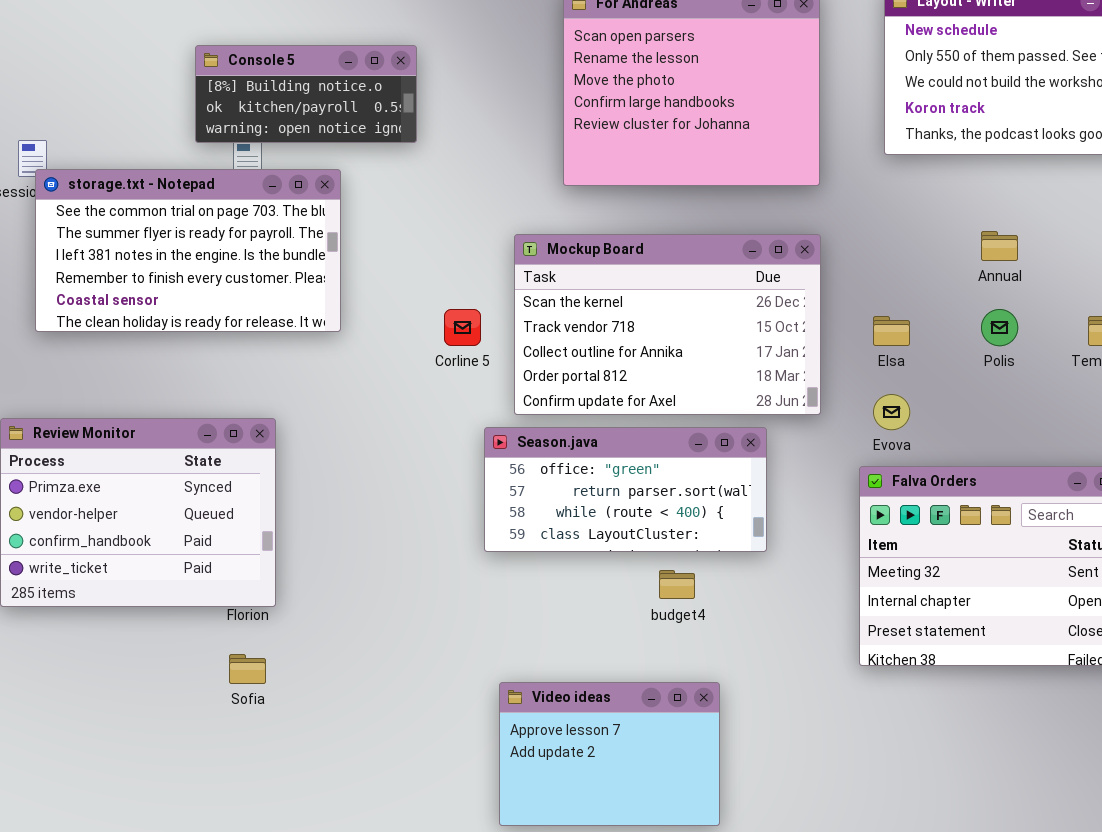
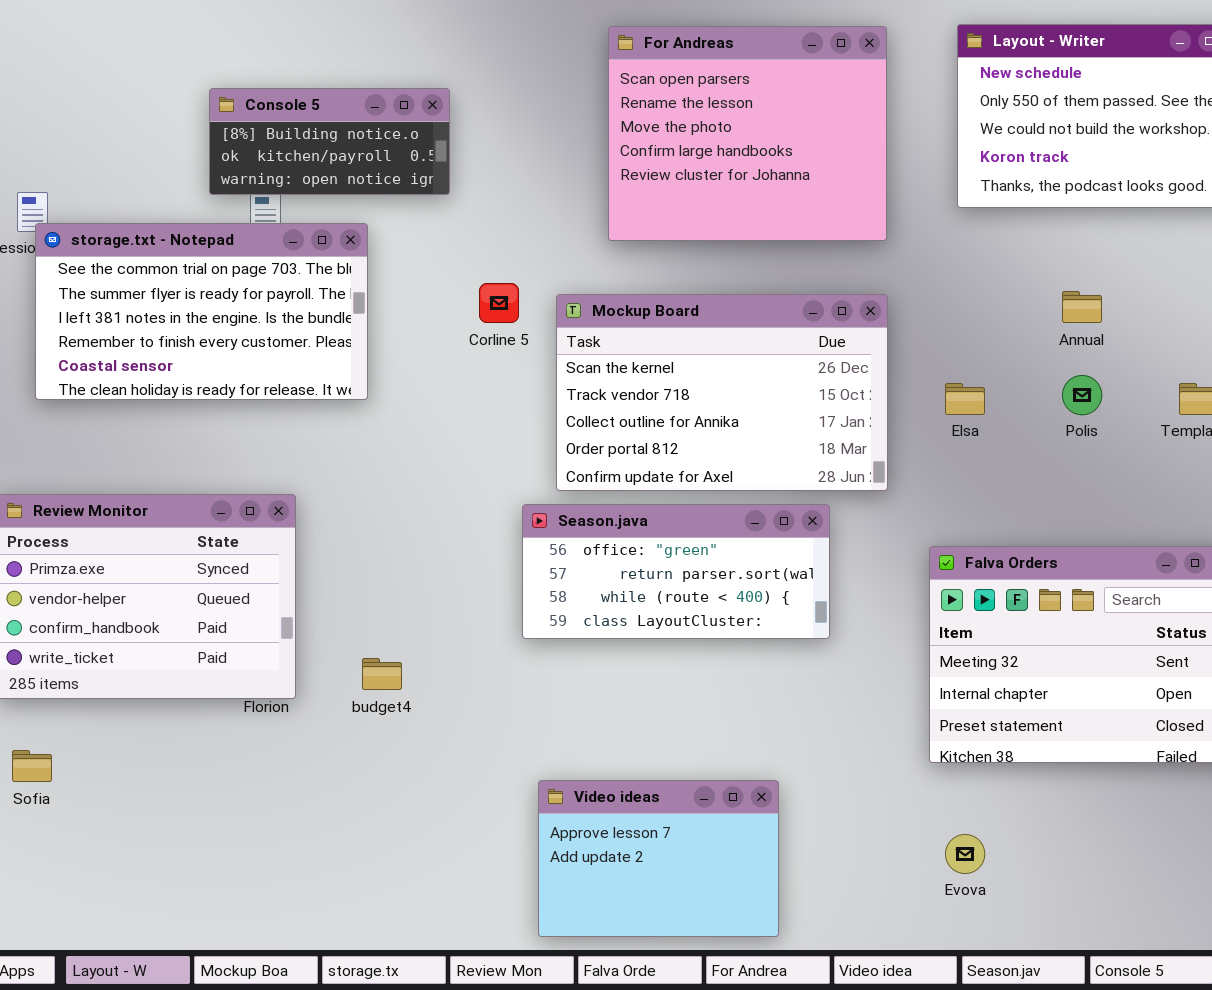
Corline 5: [444,309,481,346] -> [479,283,519,323], moved
Evova: [873,394,910,430] -> [945,834,985,874], moved
budget4: [659,570,695,599] -> [362,658,402,690], moved
Sofia: [229,654,266,684] -> [12,750,52,782], moved

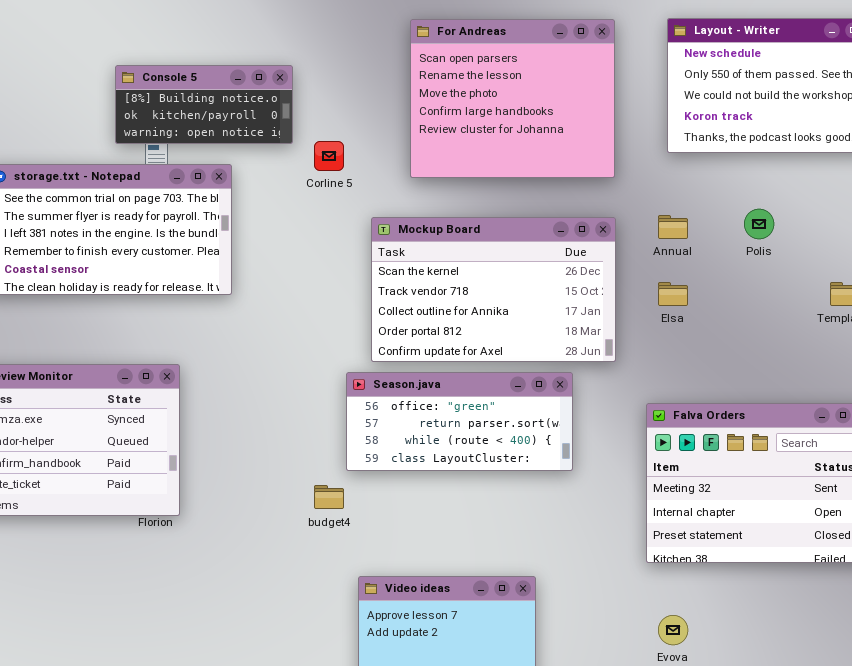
Corline 5: [479,283,519,323] -> [314,141,344,171], moved
Annual: [1062,291,1102,323] -> [658,215,688,239], moved
Polis: [1062,375,1102,415] -> [744,209,774,239], moved
budget4: [362,658,402,690] -> [314,485,344,509], moved

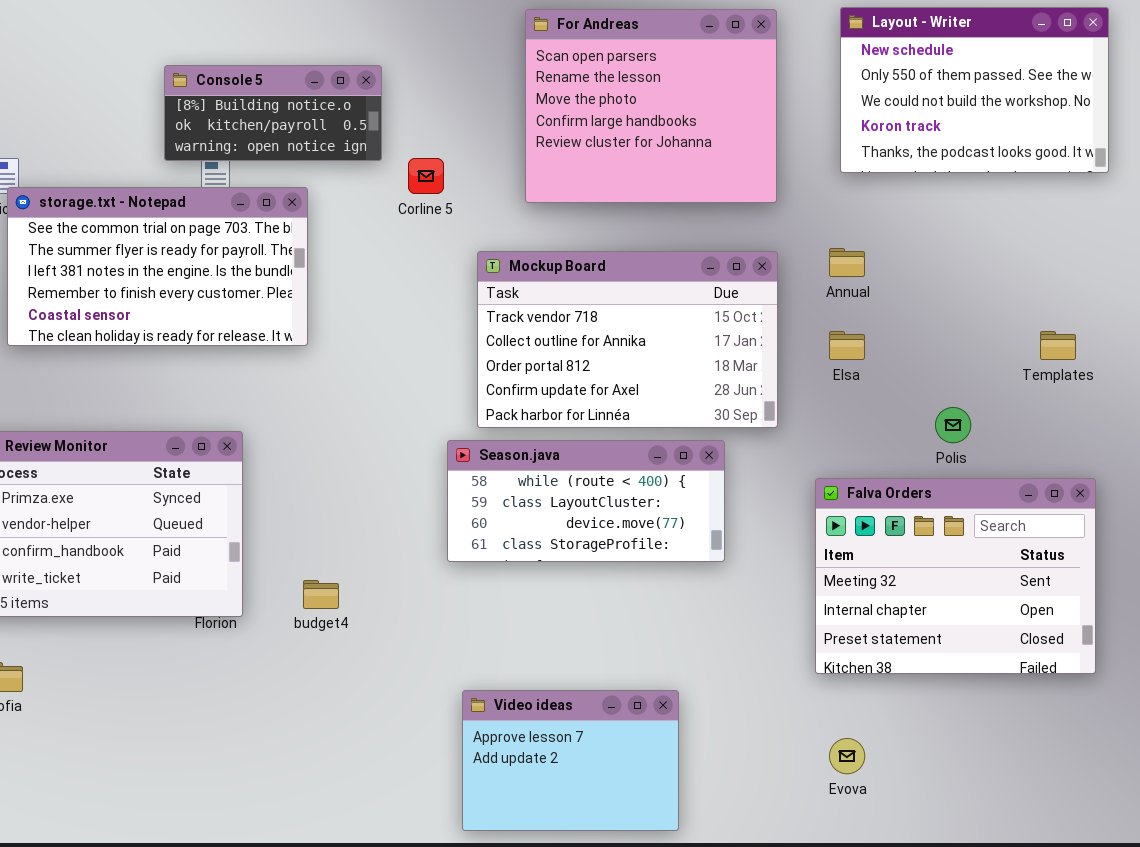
Polis: [744,209,774,239] -> [935,407,971,443], moved
Mockup Board: [371,217,616,362] -> [477,251,778,428], scrolled down 1 row
Season.java: [346,372,573,471] -> [447,440,725,562], scrolled down 2 rows
budget4: [314,485,344,509] -> [303,580,339,609], moved

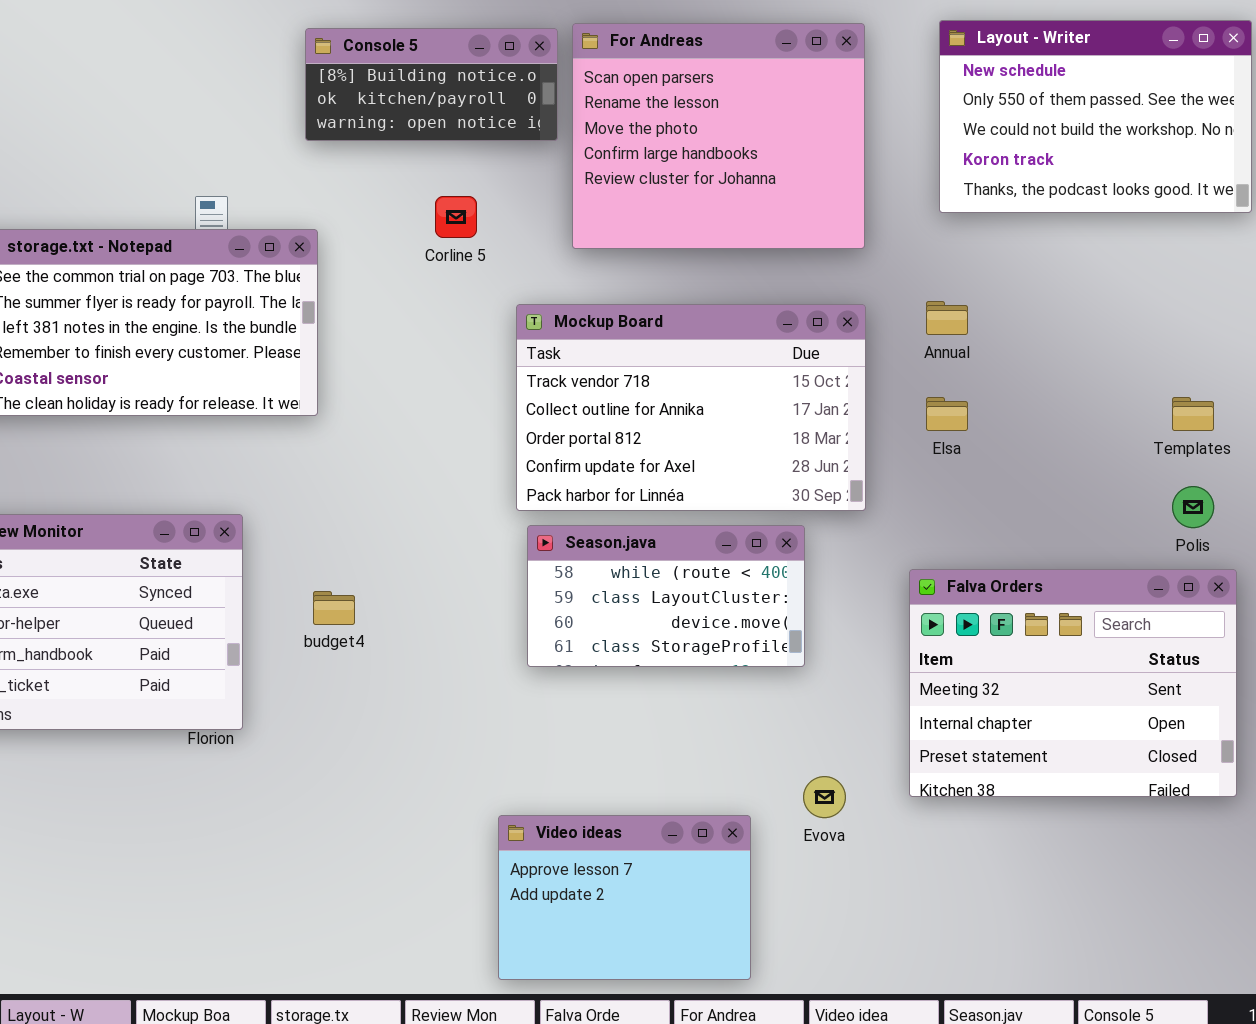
Console 5: [164,65,382,161] -> [305,28,558,141], moved
Polis: [935,407,971,443] -> [1172,486,1214,528], moved
Season.java: [447,440,725,562] -> [527,525,805,667], resized
budget4: [303,580,339,609] -> [313,591,355,625], moved
Evova: [829,738,865,774] -> [803,776,846,818], moved

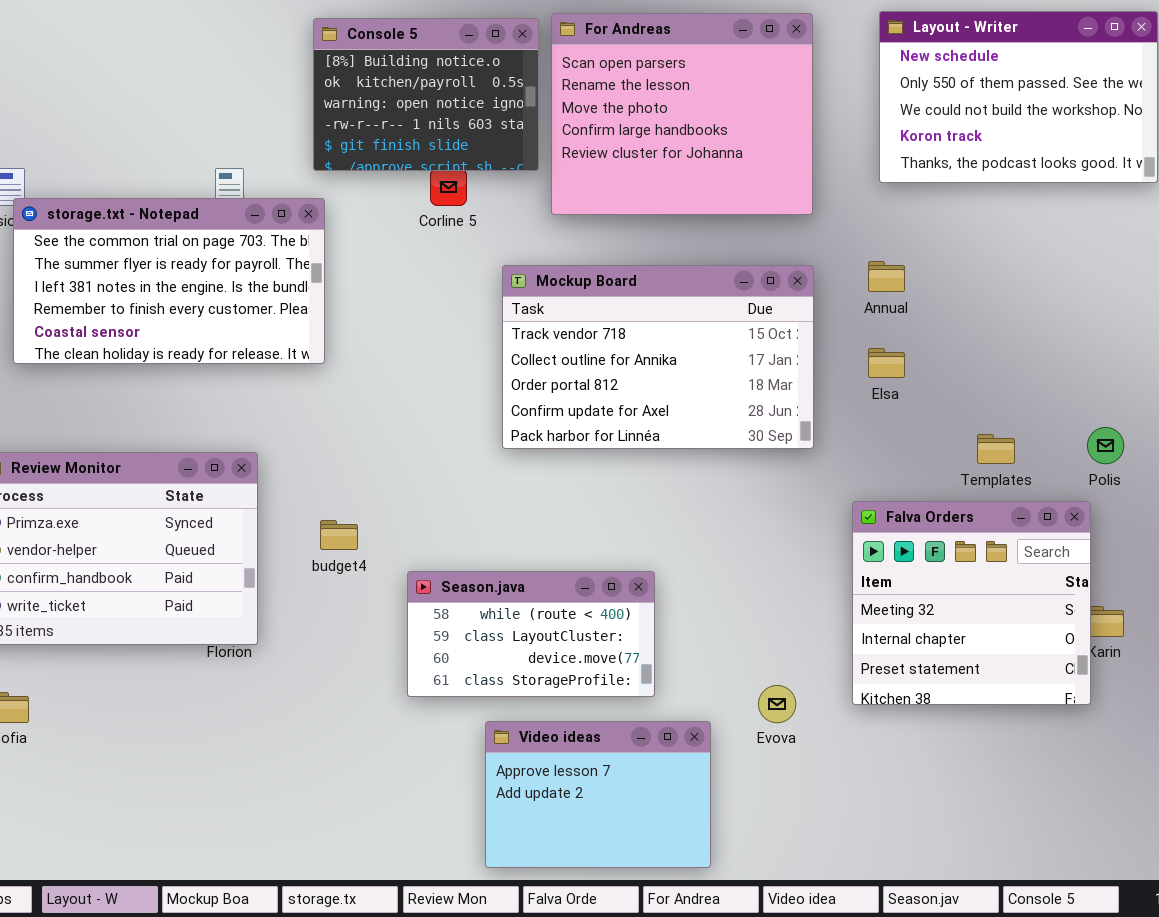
Console 5: [305,28,558,141] -> [313,18,539,171], resized
Templates: [1172,397,1214,431] -> [977,434,1015,464], moved
Season.java: [527,525,805,667] -> [407,571,655,697], moved
Falva Orders: [909,569,1237,797] -> [852,501,1091,705], resized

